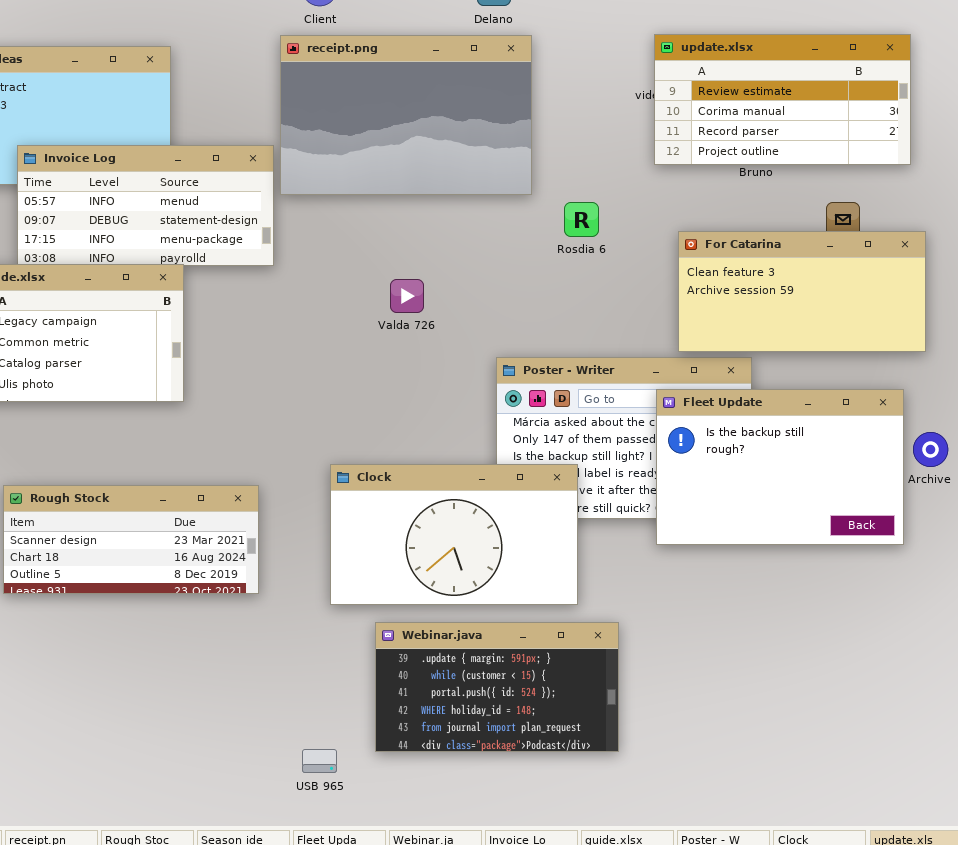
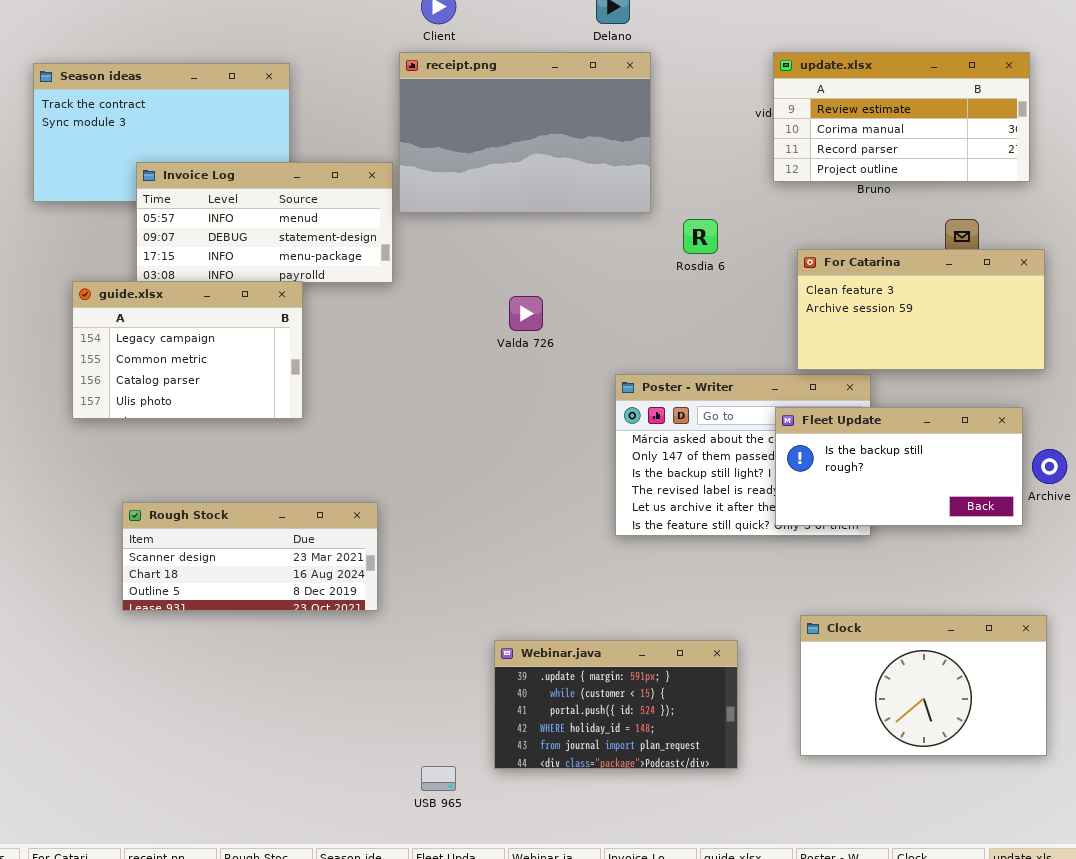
Fleet Update: [656,389,904,545] -> [775,407,1023,526], resized
Clock: [330,464,578,605] -> [800,615,1047,756], moved

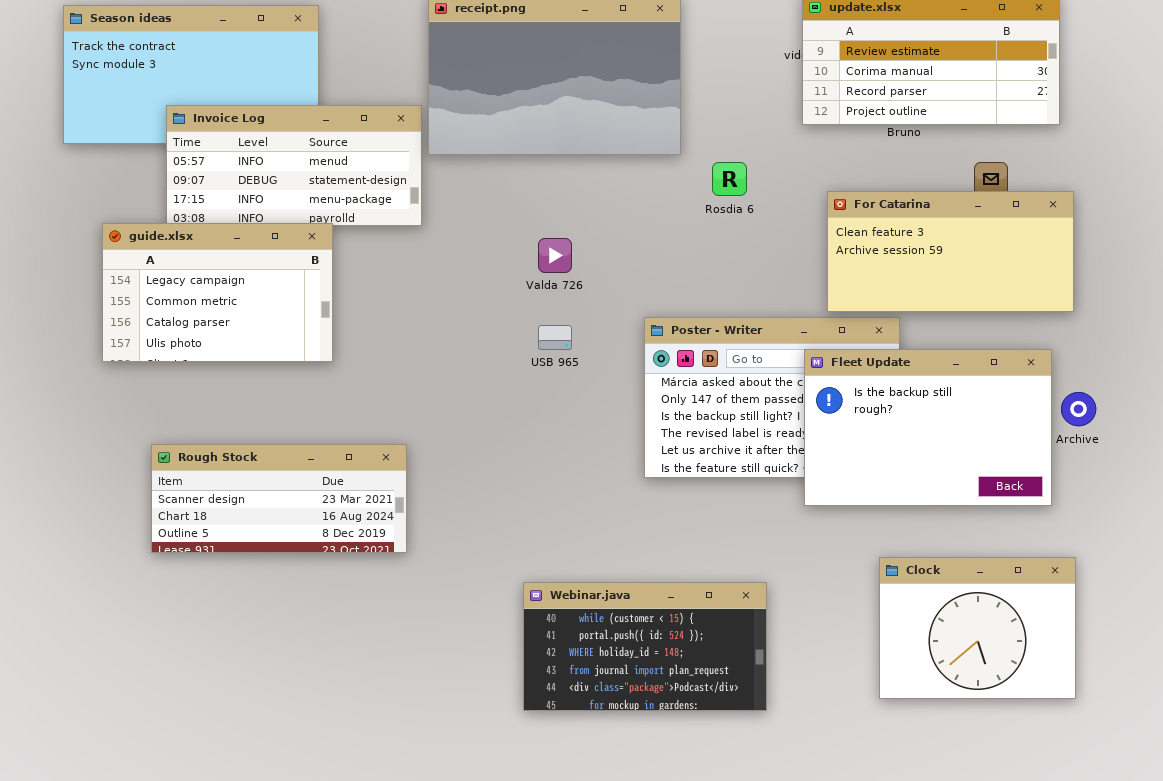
Fleet Update: [775,407,1023,526] -> [804,349,1052,506], resized
Clock: [800,615,1047,756] -> [879,557,1076,699], resized
Webinar.java: [494,640,738,769] -> [523,582,767,711], scrolled down 1 row
USB 965: [421,766,456,791] -> [538,325,572,350], moved

